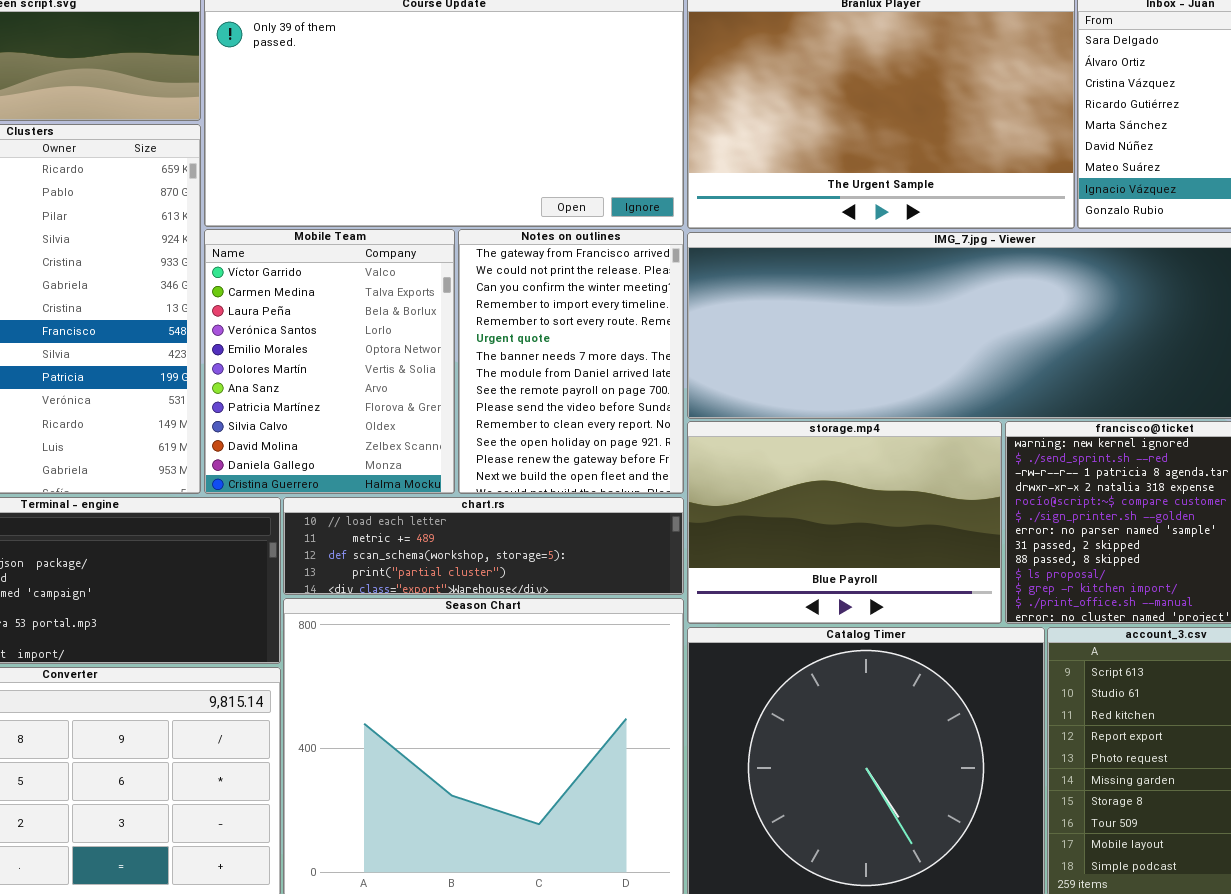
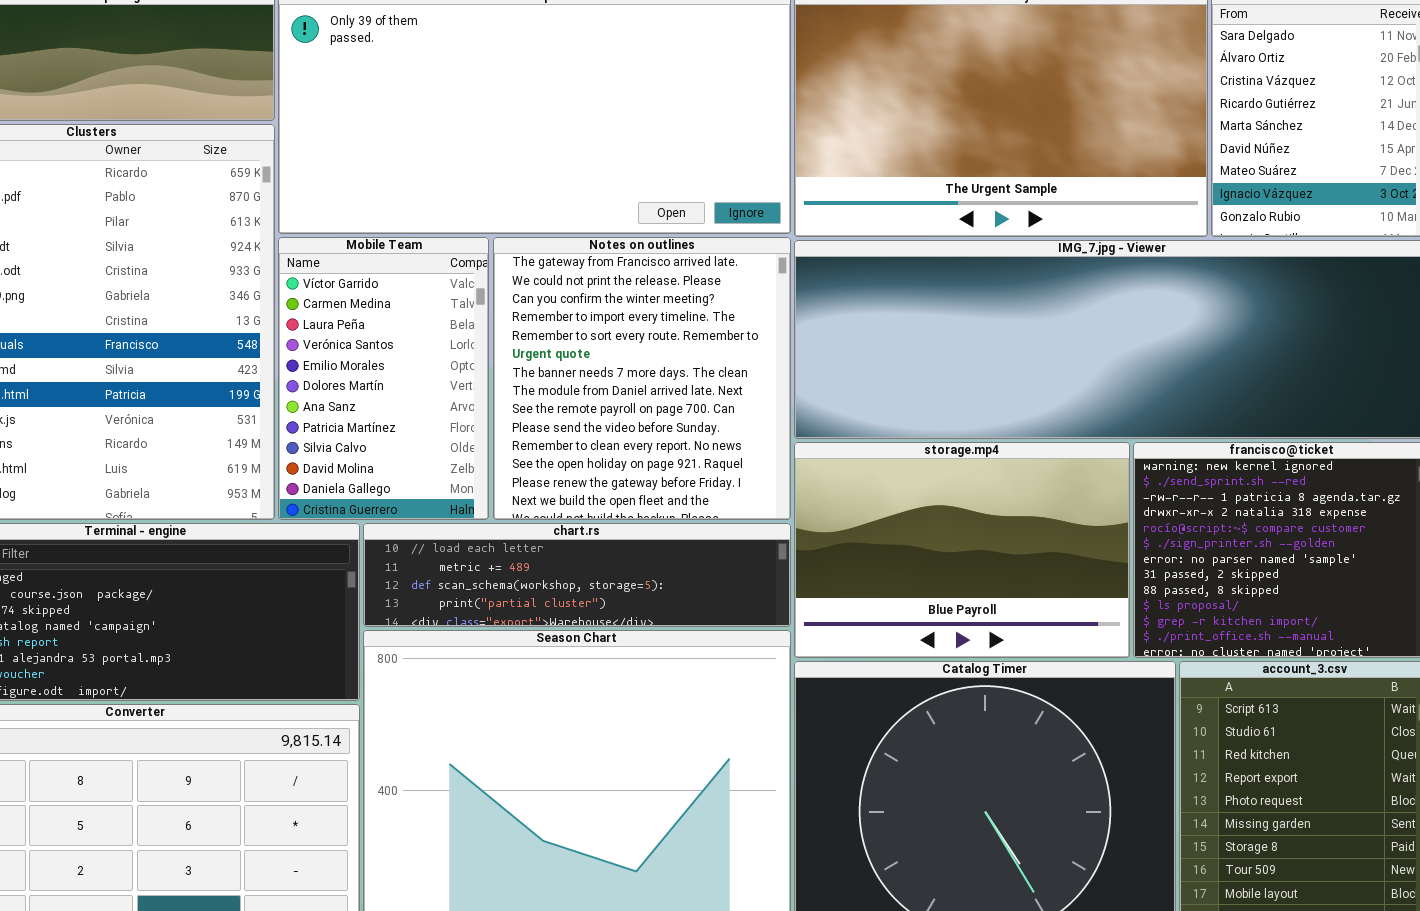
Mobile Team: [204,229,455,494] -> [278,237,489,520], resized
Notes on outlines: [458,229,684,494] -> [493,237,791,520], resized

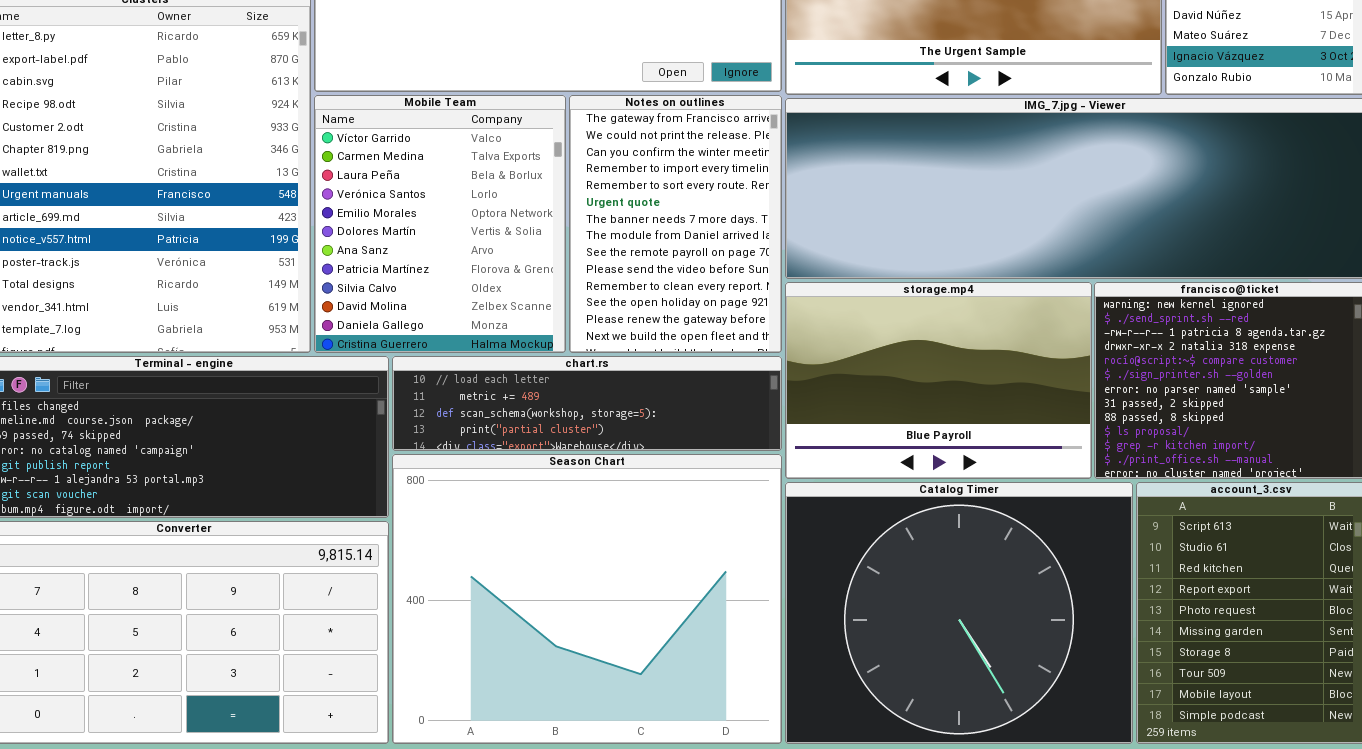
Mobile Team: [278,237,489,520] -> [314,95,566,353], resized
Notes on outlines: [493,237,791,520] -> [569,95,782,353], resized

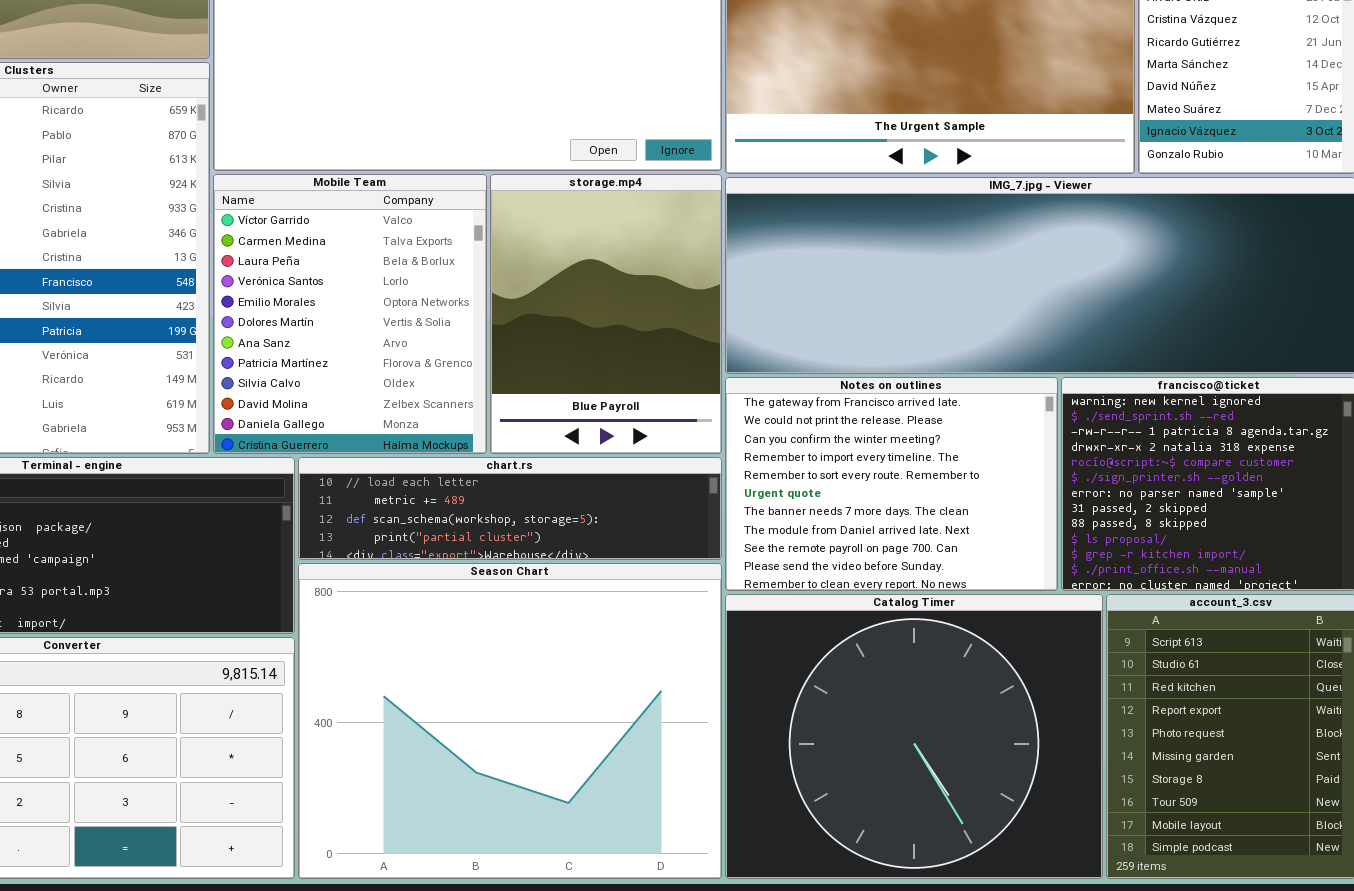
Notes on outlines: [569,95,782,353] -> [725,377,1058,591], moved, resized
storage.mp4: [785,282,1092,479] -> [490,174,722,454], moved, resized

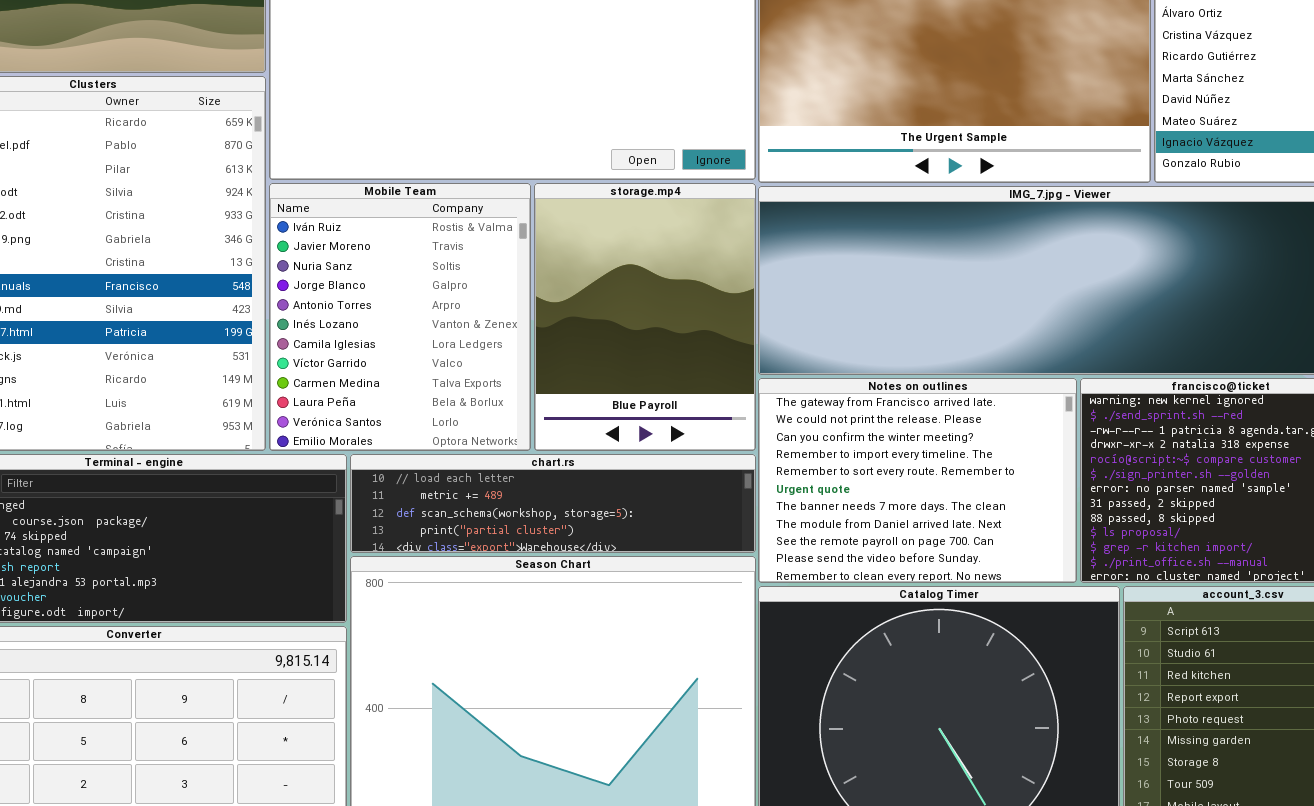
Mobile Team: [213,174,487,454] -> [269,183,531,451], scrolled up 7 rows

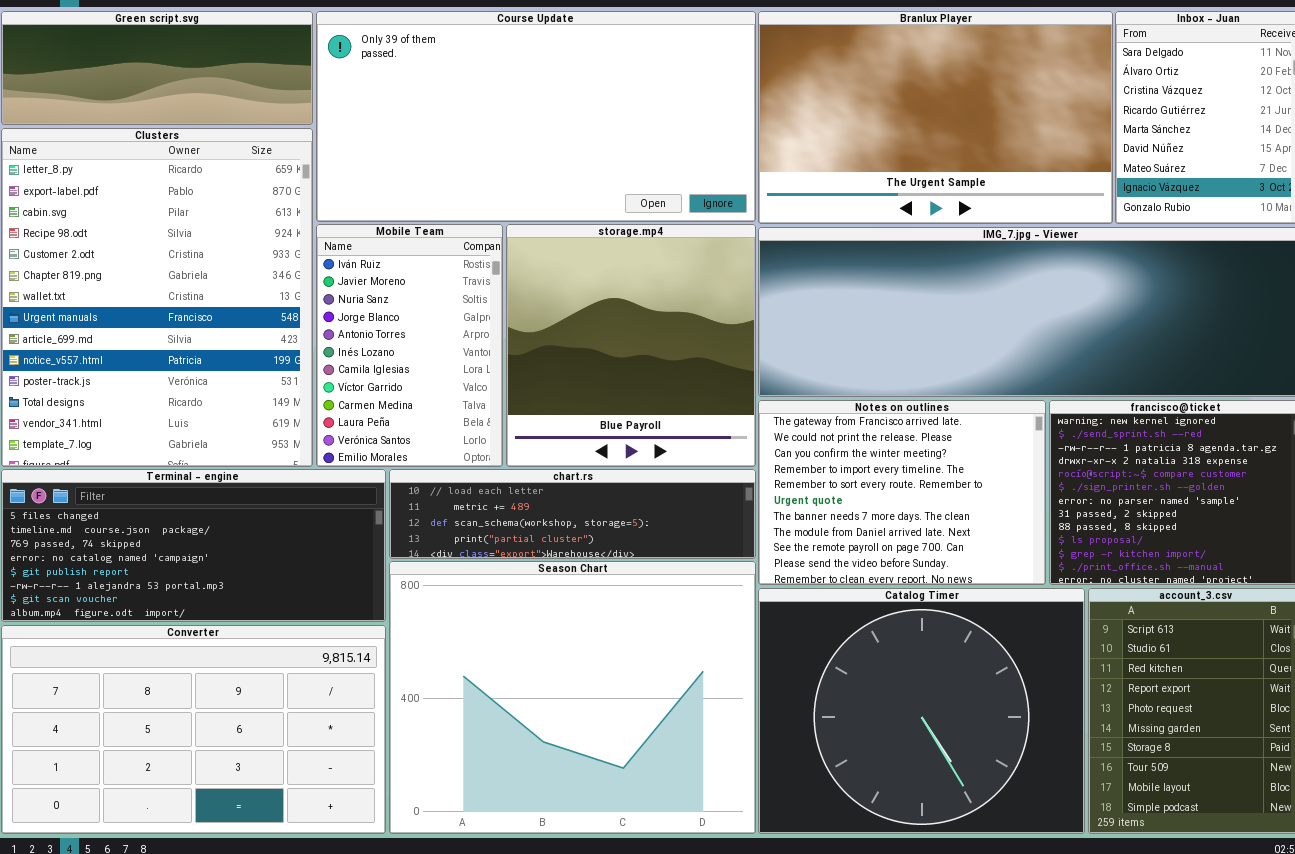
Mobile Team: [269,183,531,451] -> [316,224,503,467], resized
storage.mp4: [534,183,756,451] -> [506,224,756,467], resized

